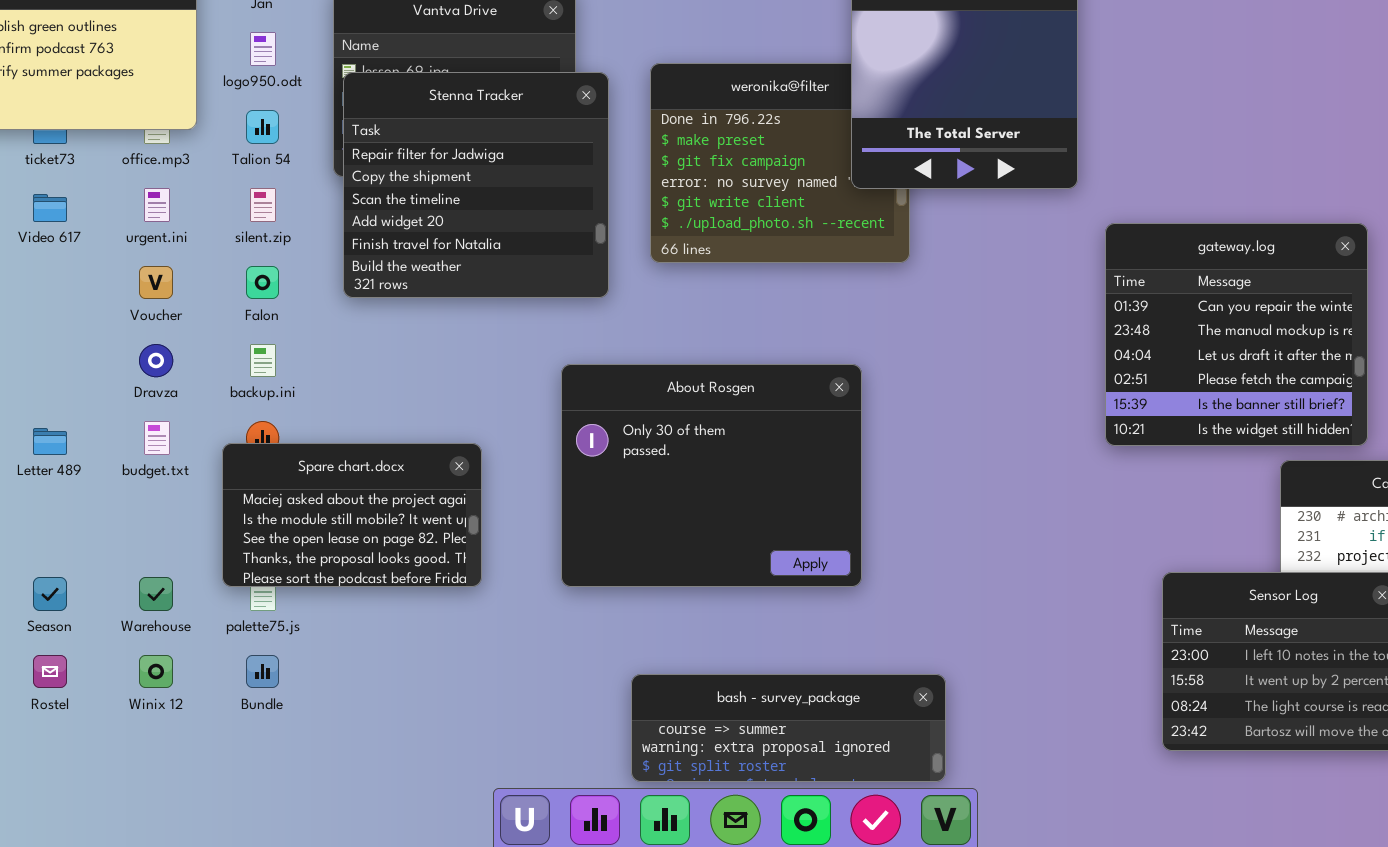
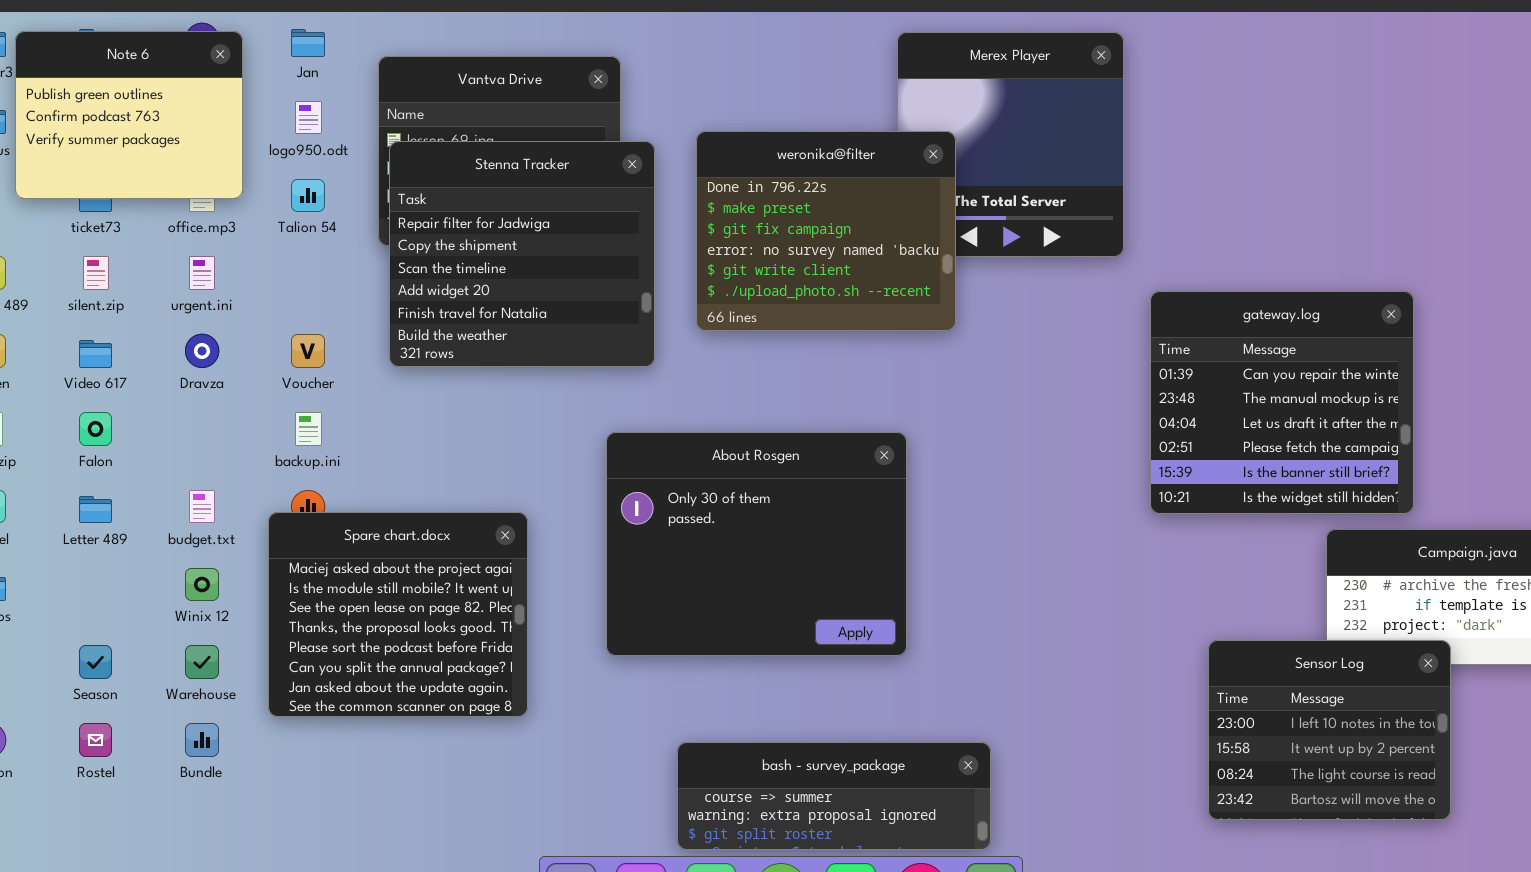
weronika@filter: [650,63,910,263] -> [696,131,956,331], raised
silent.zip: [250,188,276,222] -> [83,256,109,290], moved
Video 617: [33,194,67,222] -> [79,340,112,368], moved
Voucher: [139,266,173,299] -> [291,334,325,368], moved
Falon: [246,266,279,299] -> [79,412,112,446], moved
Dravza: [139,344,173,377] -> [185,334,219,368], moved
Spare chart.docx: [222,443,482,587] -> [268,512,528,717], resized
Winix 12: [139,655,173,688] -> [185,568,219,601], moved
Bundle: [246,655,279,688] -> [185,723,219,757], moved

